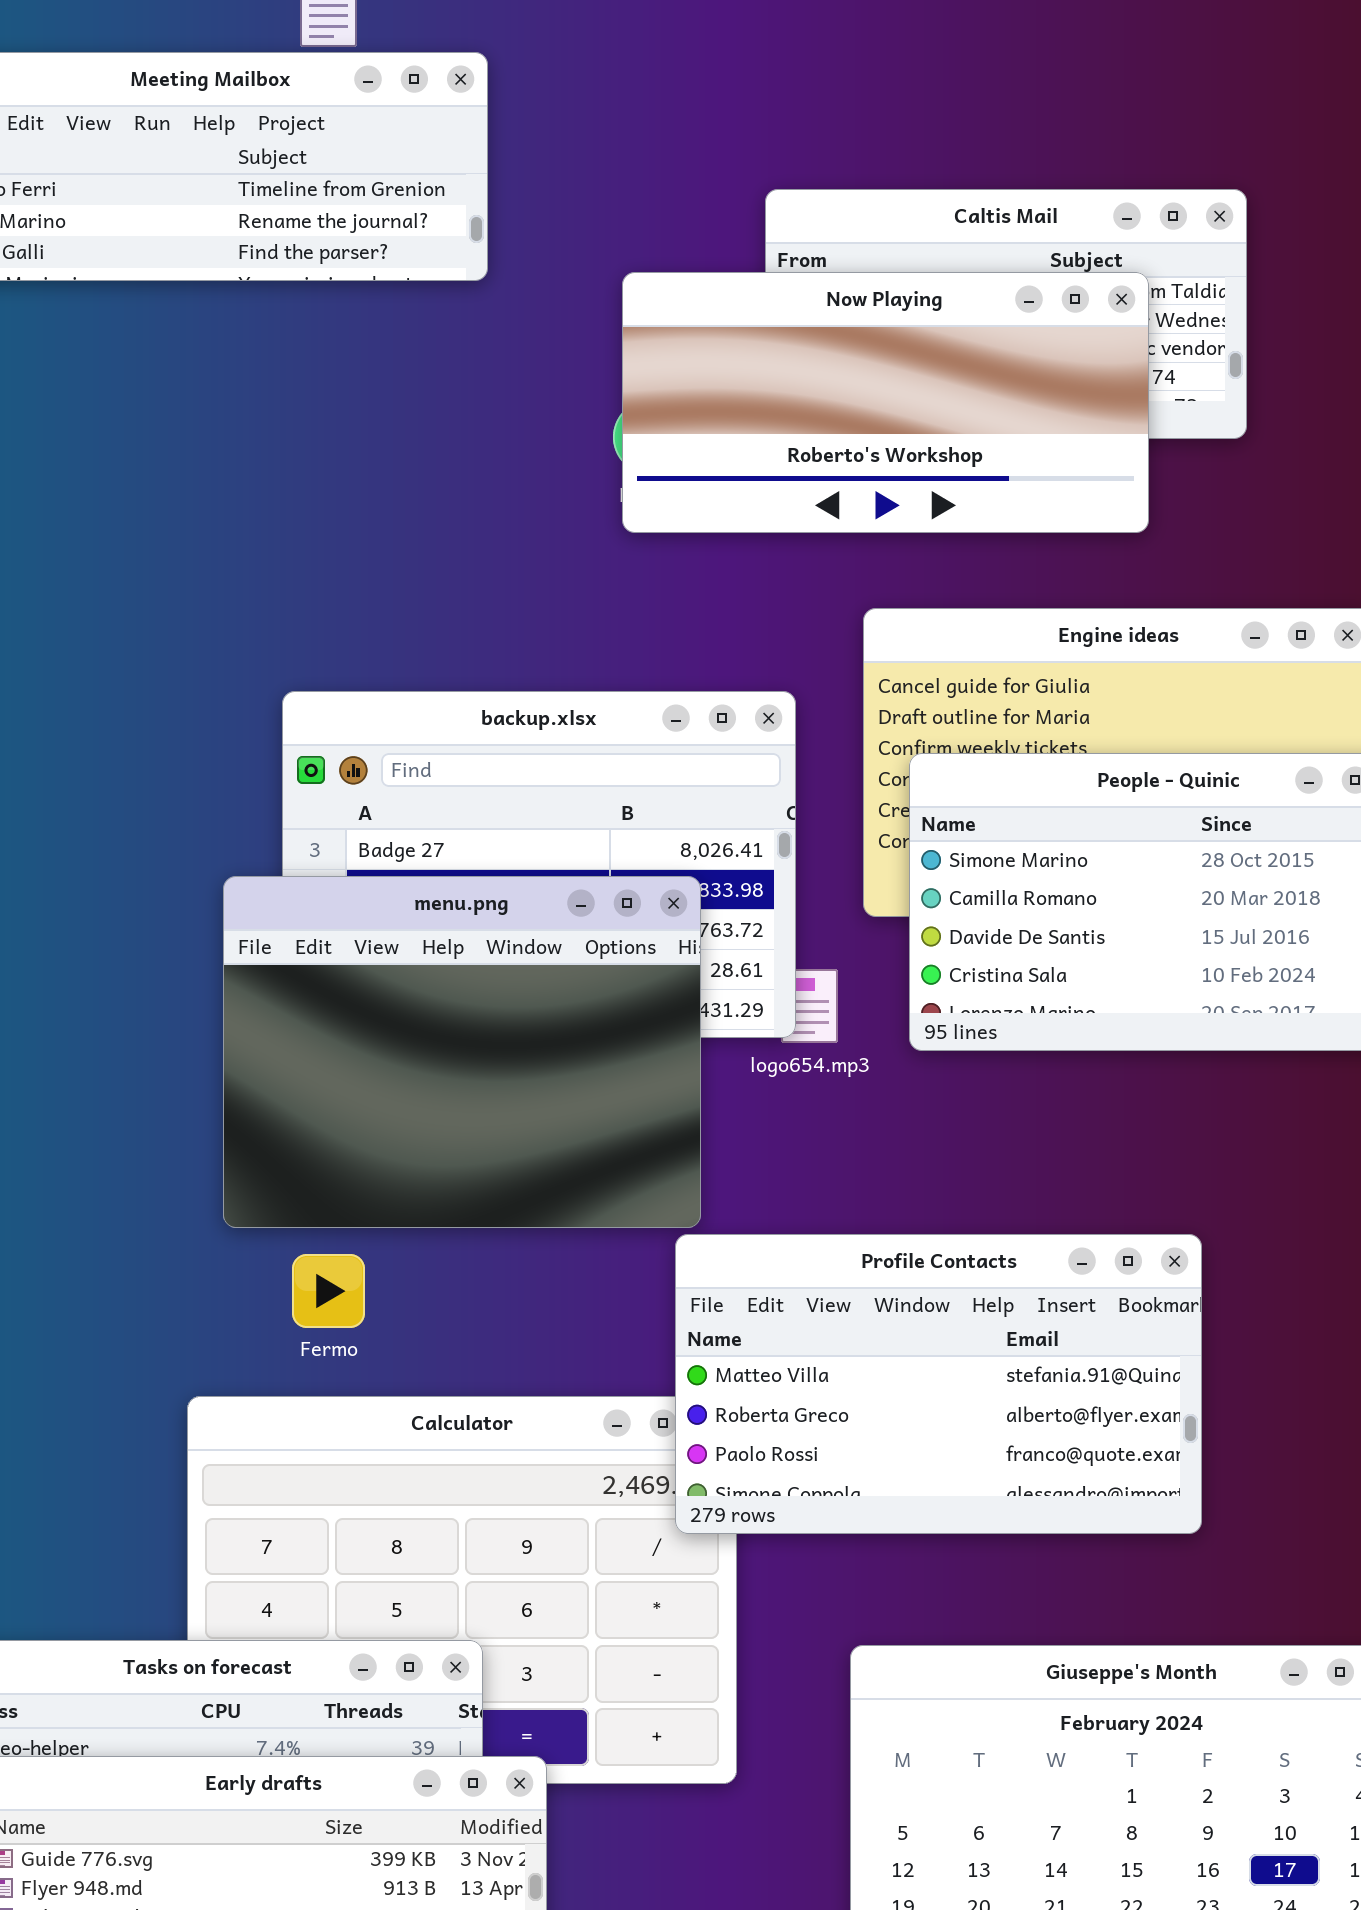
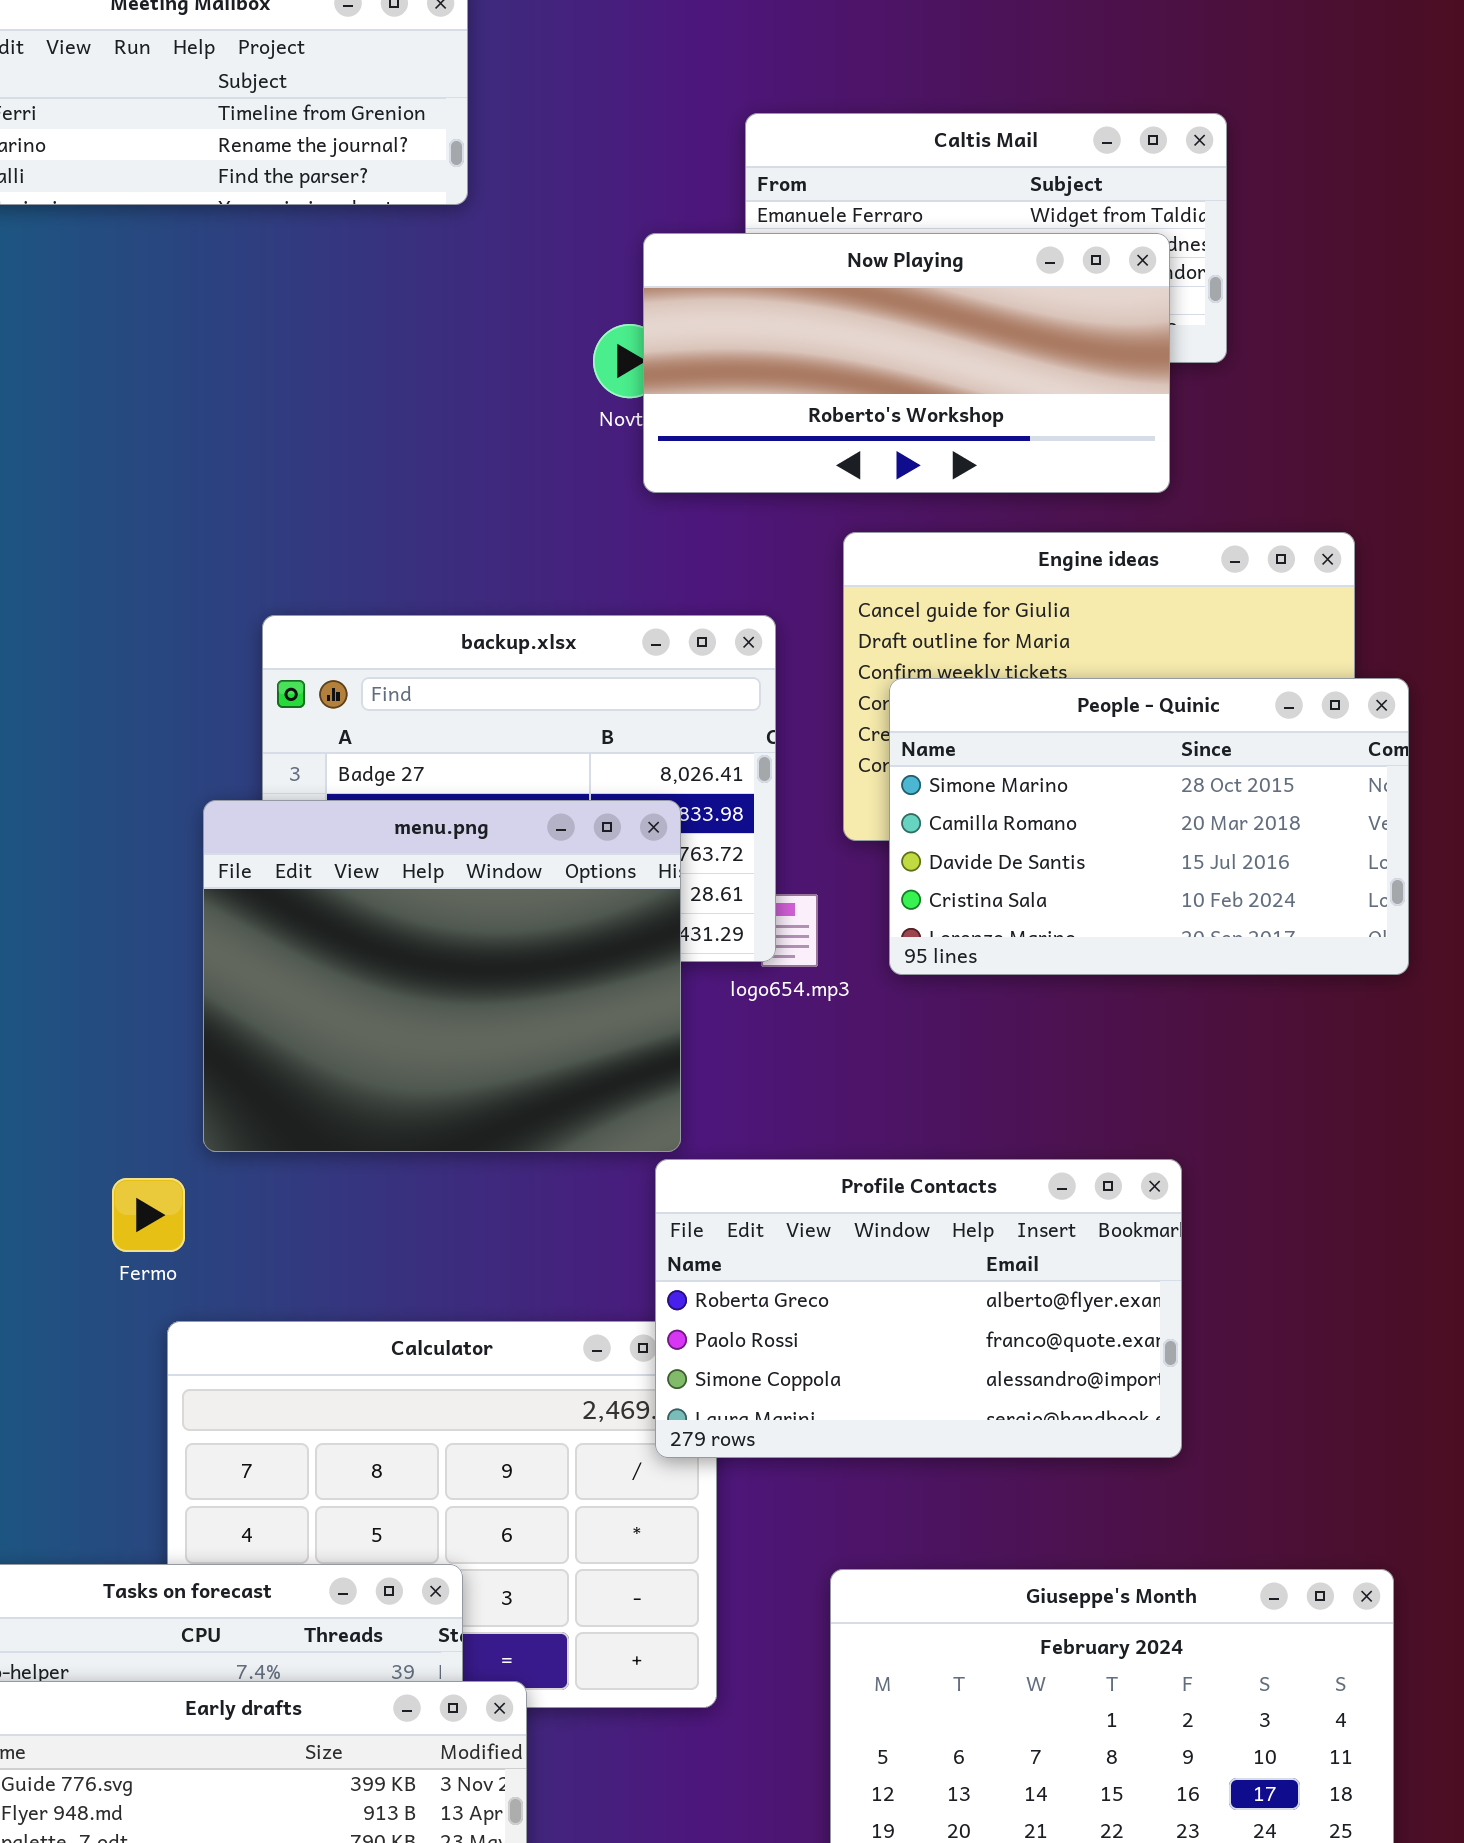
Now Playing: [622,272,1149,533] -> [643,233,1170,493], moved
Profile Contacts: [675,1234,1202,1534] -> [655,1159,1182,1458], scrolled down 1 row
Fermo: [292,1254,365,1328] -> [112,1178,185,1252], moved

